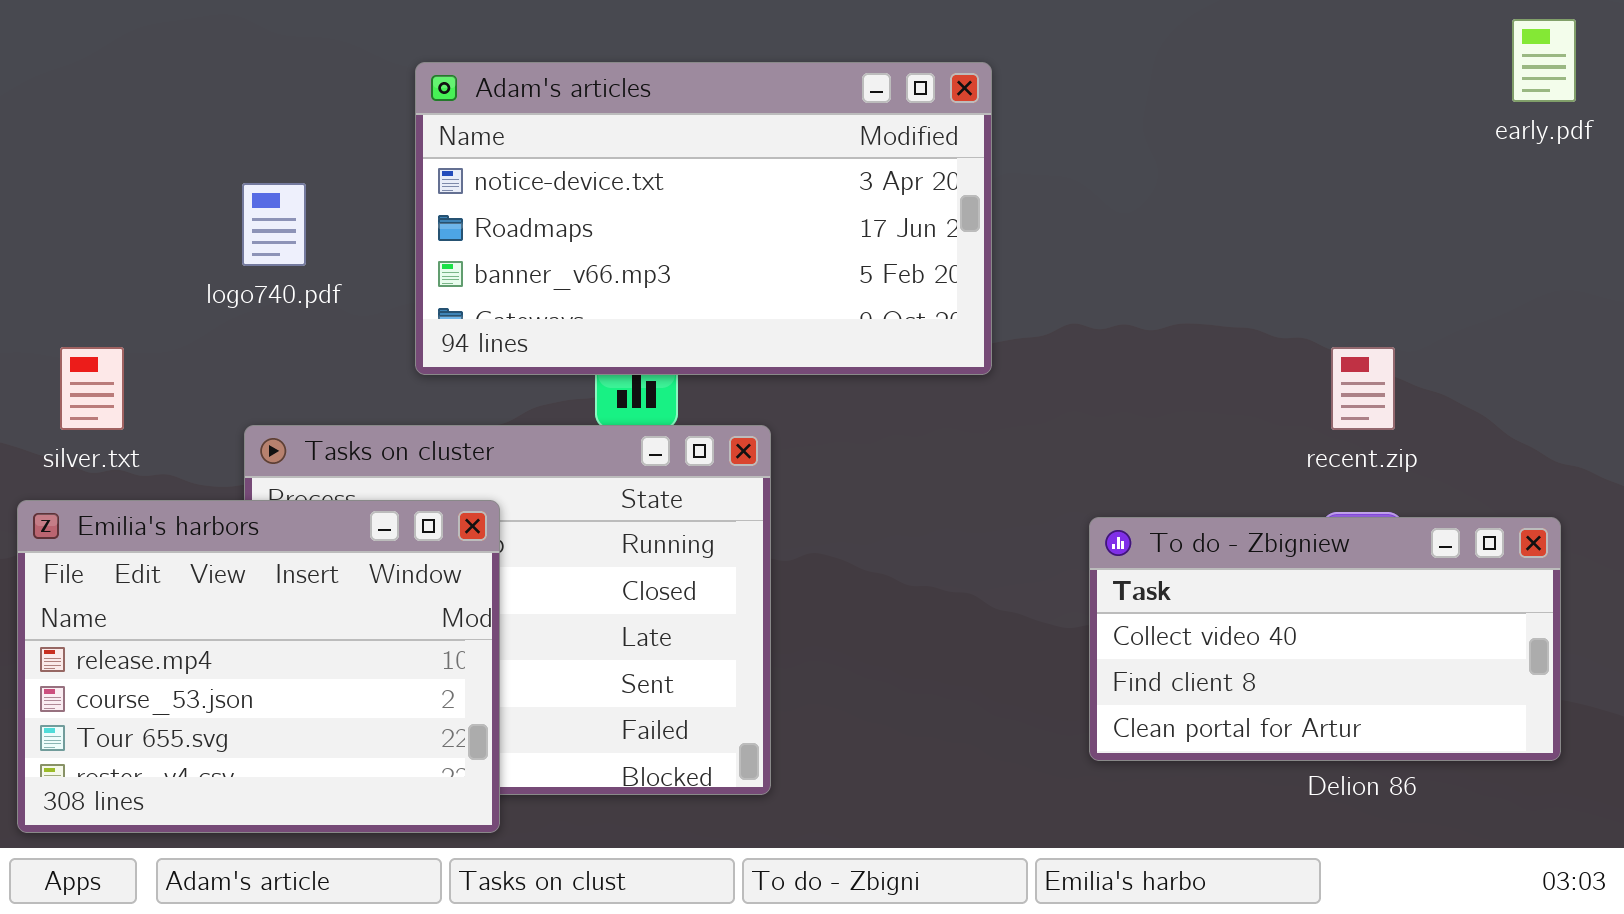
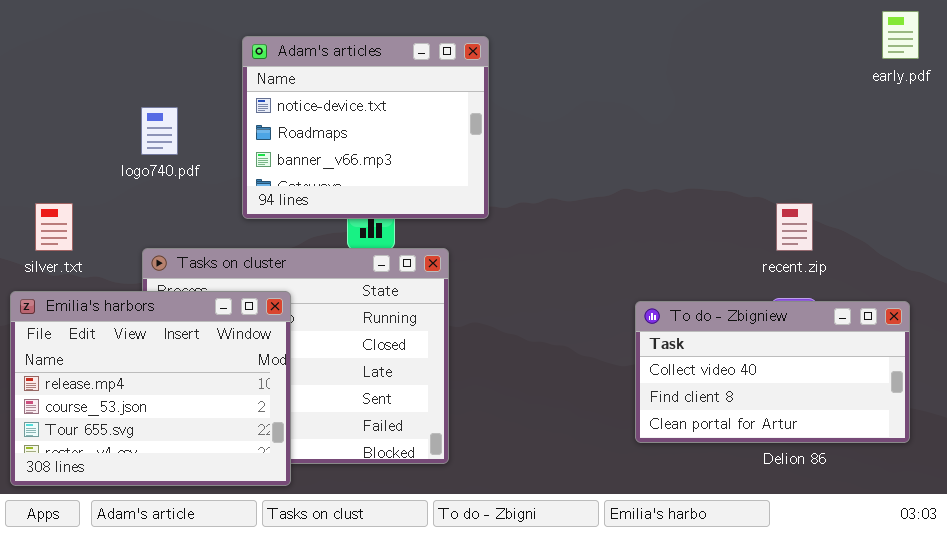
Adam's articles: [415,62,992,375] -> [242,36,489,219], resized

